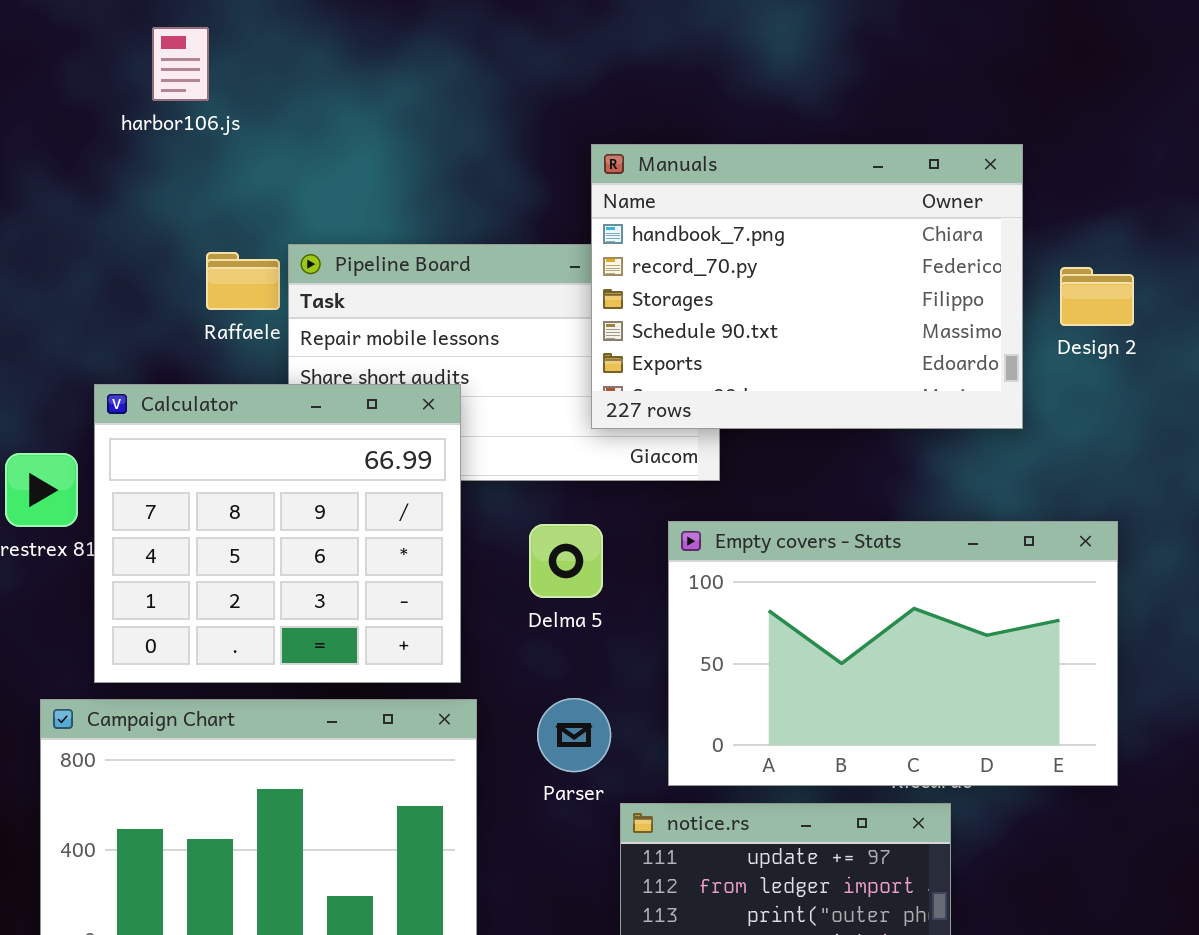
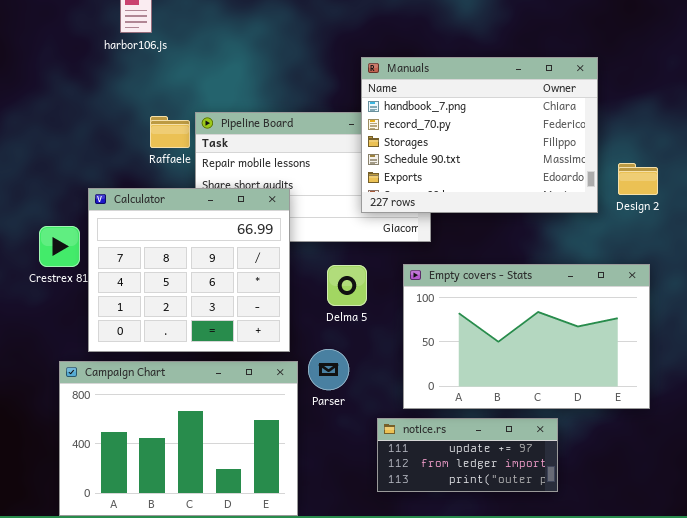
Design 2: [1060,267,1134,326] -> [618,163,658,195], moved
Parser: [537,698,611,772] -> [308,349,349,390], moved

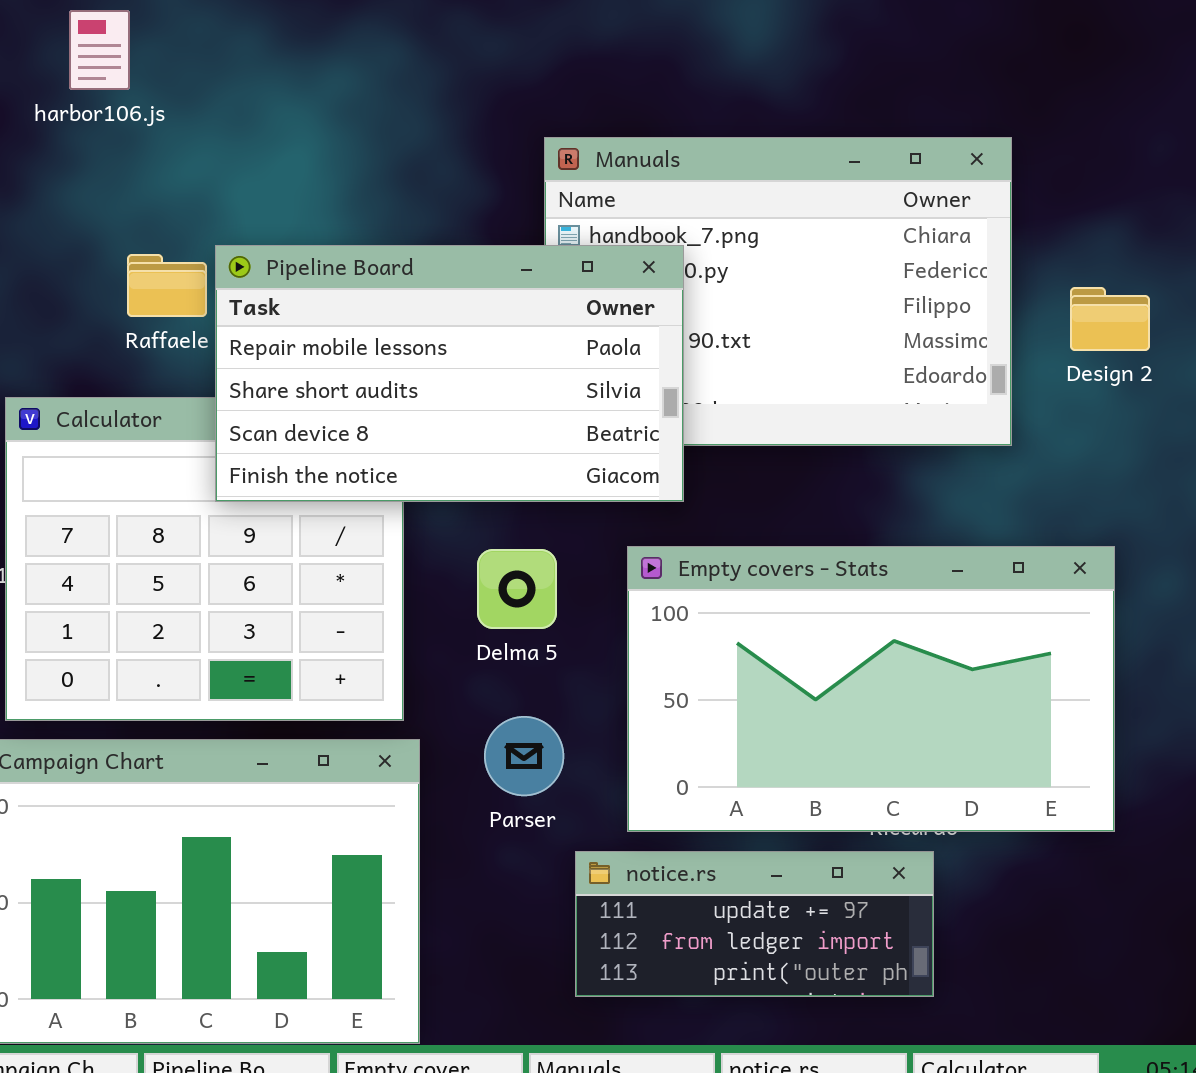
Pipeline Board: [195,112,431,242] -> [215,245,684,502], raised
Design 2: [618,163,658,195] -> [1070,287,1150,351], moved
Parser: [308,349,349,390] -> [484,716,564,796], moved

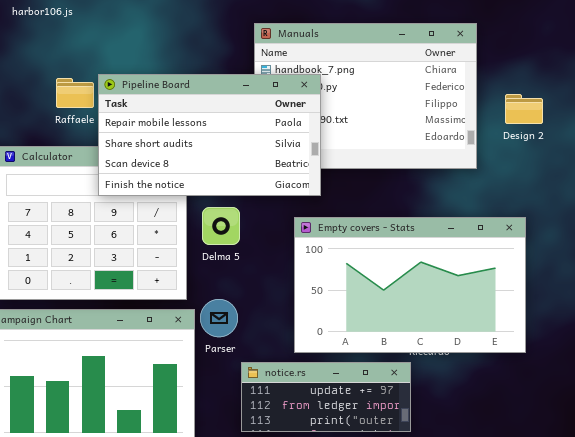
Delma 5: [477,549,557,629] -> [202,207,240,245], moved
Parser: [484,716,564,796] -> [200,299,238,337], moved
notice.rs: [575,851,934,997] -> [241,362,411,432], moved

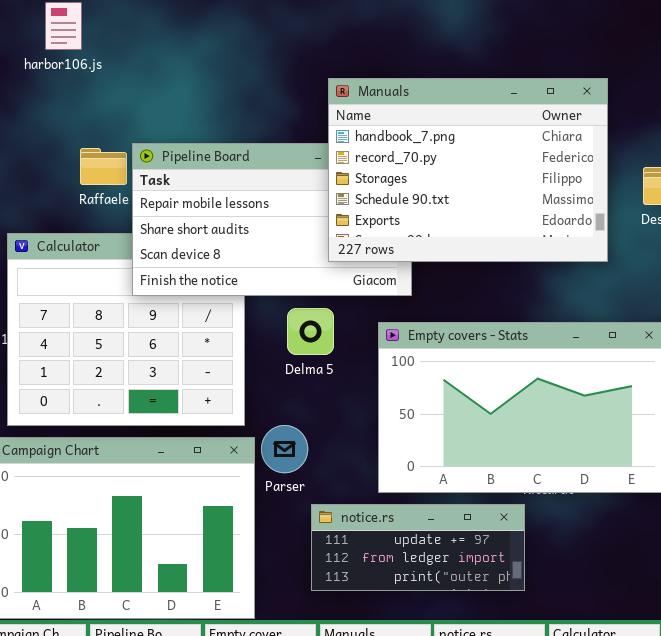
Manuals: [254,23,477,169] -> [328,78,608,262], raised
Delma 5: [202,207,240,245] -> [287,308,334,355], moved

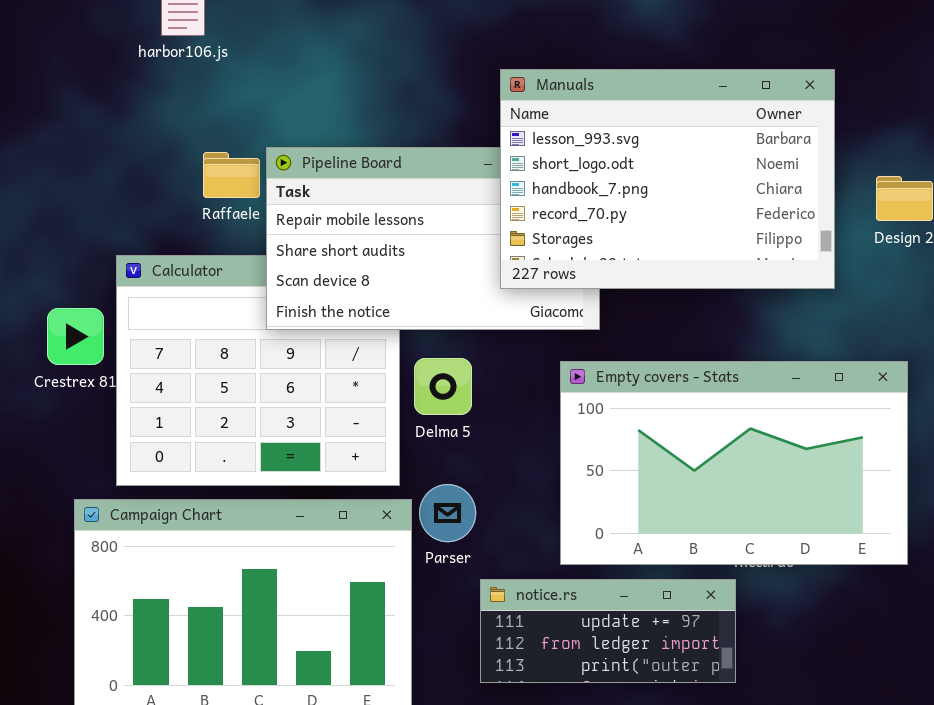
Manuals: [328,78,608,262] -> [500,69,835,289], scrolled up 2 rows
Delma 5: [287,308,334,355] -> [414,358,472,415], moved

